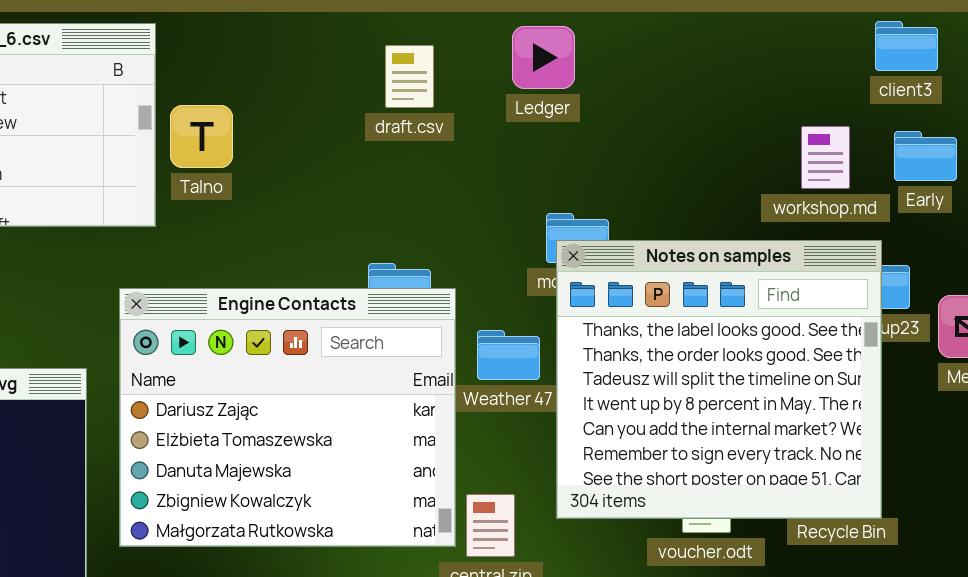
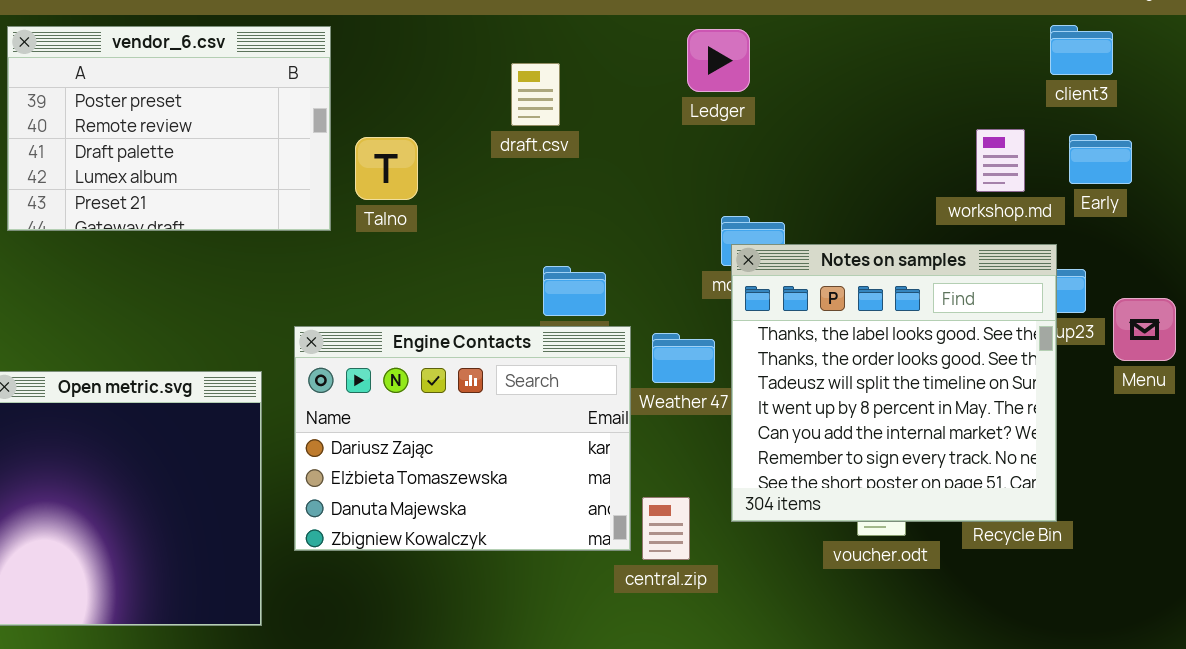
draft.csv: [385,45,434,108] -> [511,63,560,126], moved
Talno: [170,105,233,168] -> [355,137,418,200], moved
Engine Contacts: [119,288,456,547] -> [294,326,631,551], resized

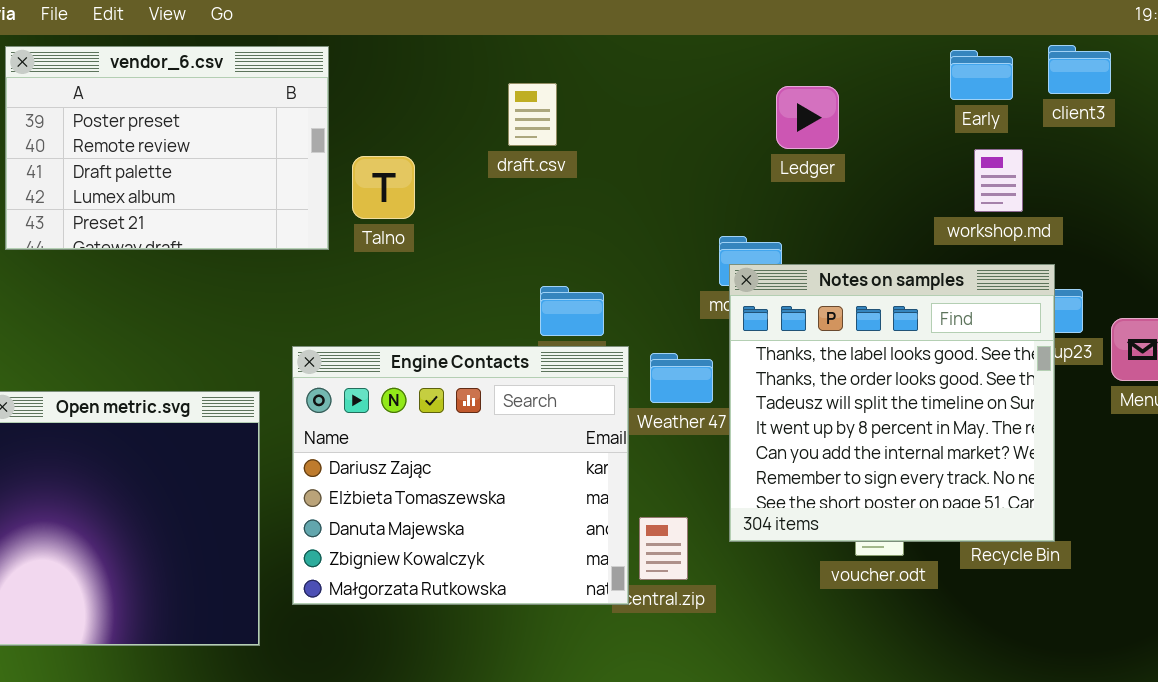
Ledger: [687,29,750,92] -> [776,86,839,149], moved
Early: [1069,134,1132,184] -> [950,50,1013,100], moved
Engine Contacts: [294,326,631,551] -> [292,346,629,605], resized

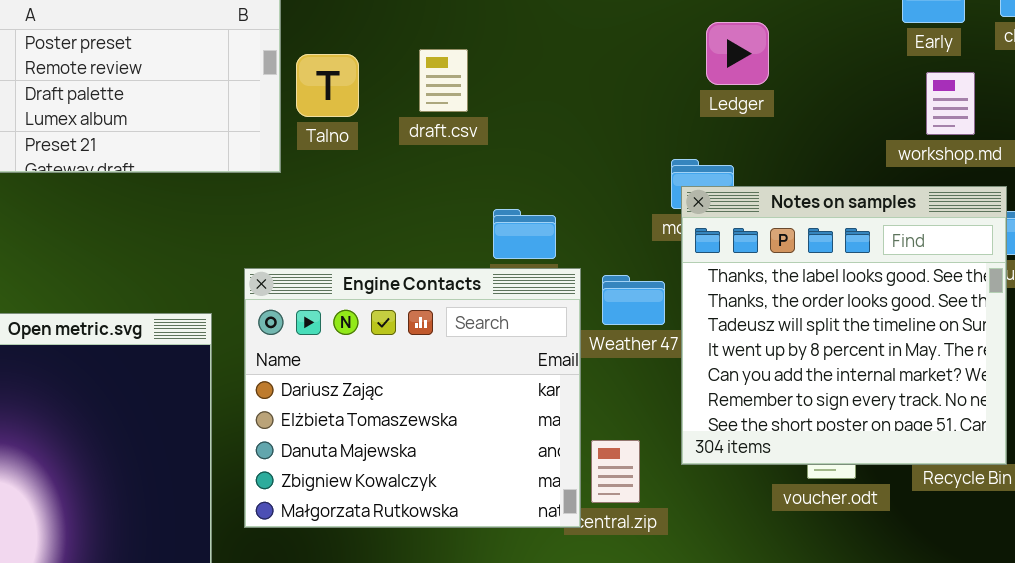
draft.csv: [508,83,557,146] -> [419,49,468,112], moved
Ledger: [776,86,839,149] -> [706,22,769,85], moved
Talno: [352,156,415,219] -> [296,54,359,117], moved

